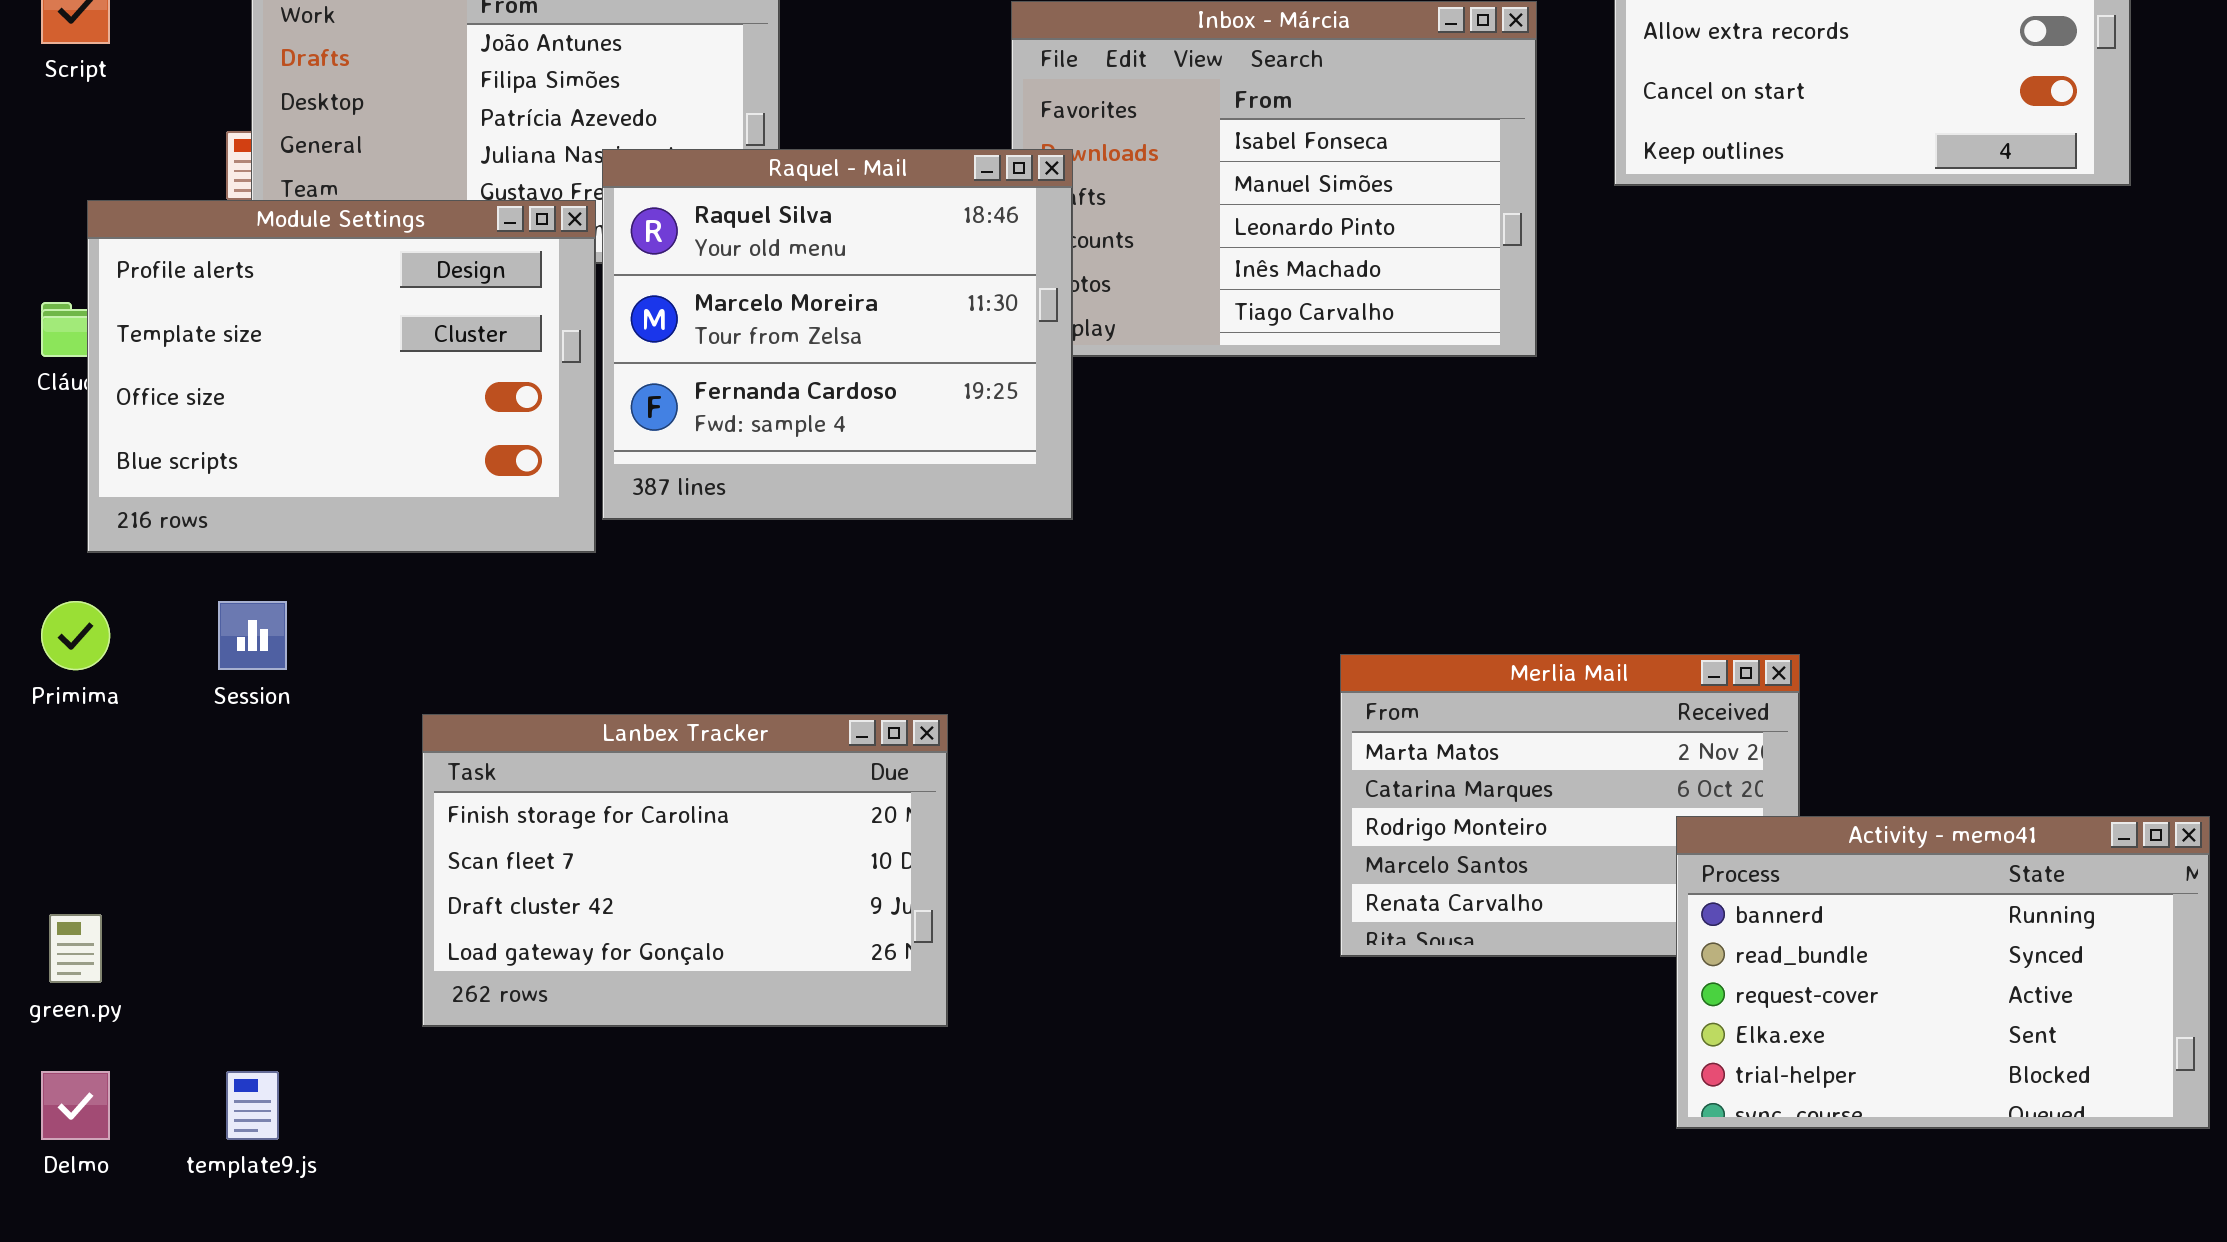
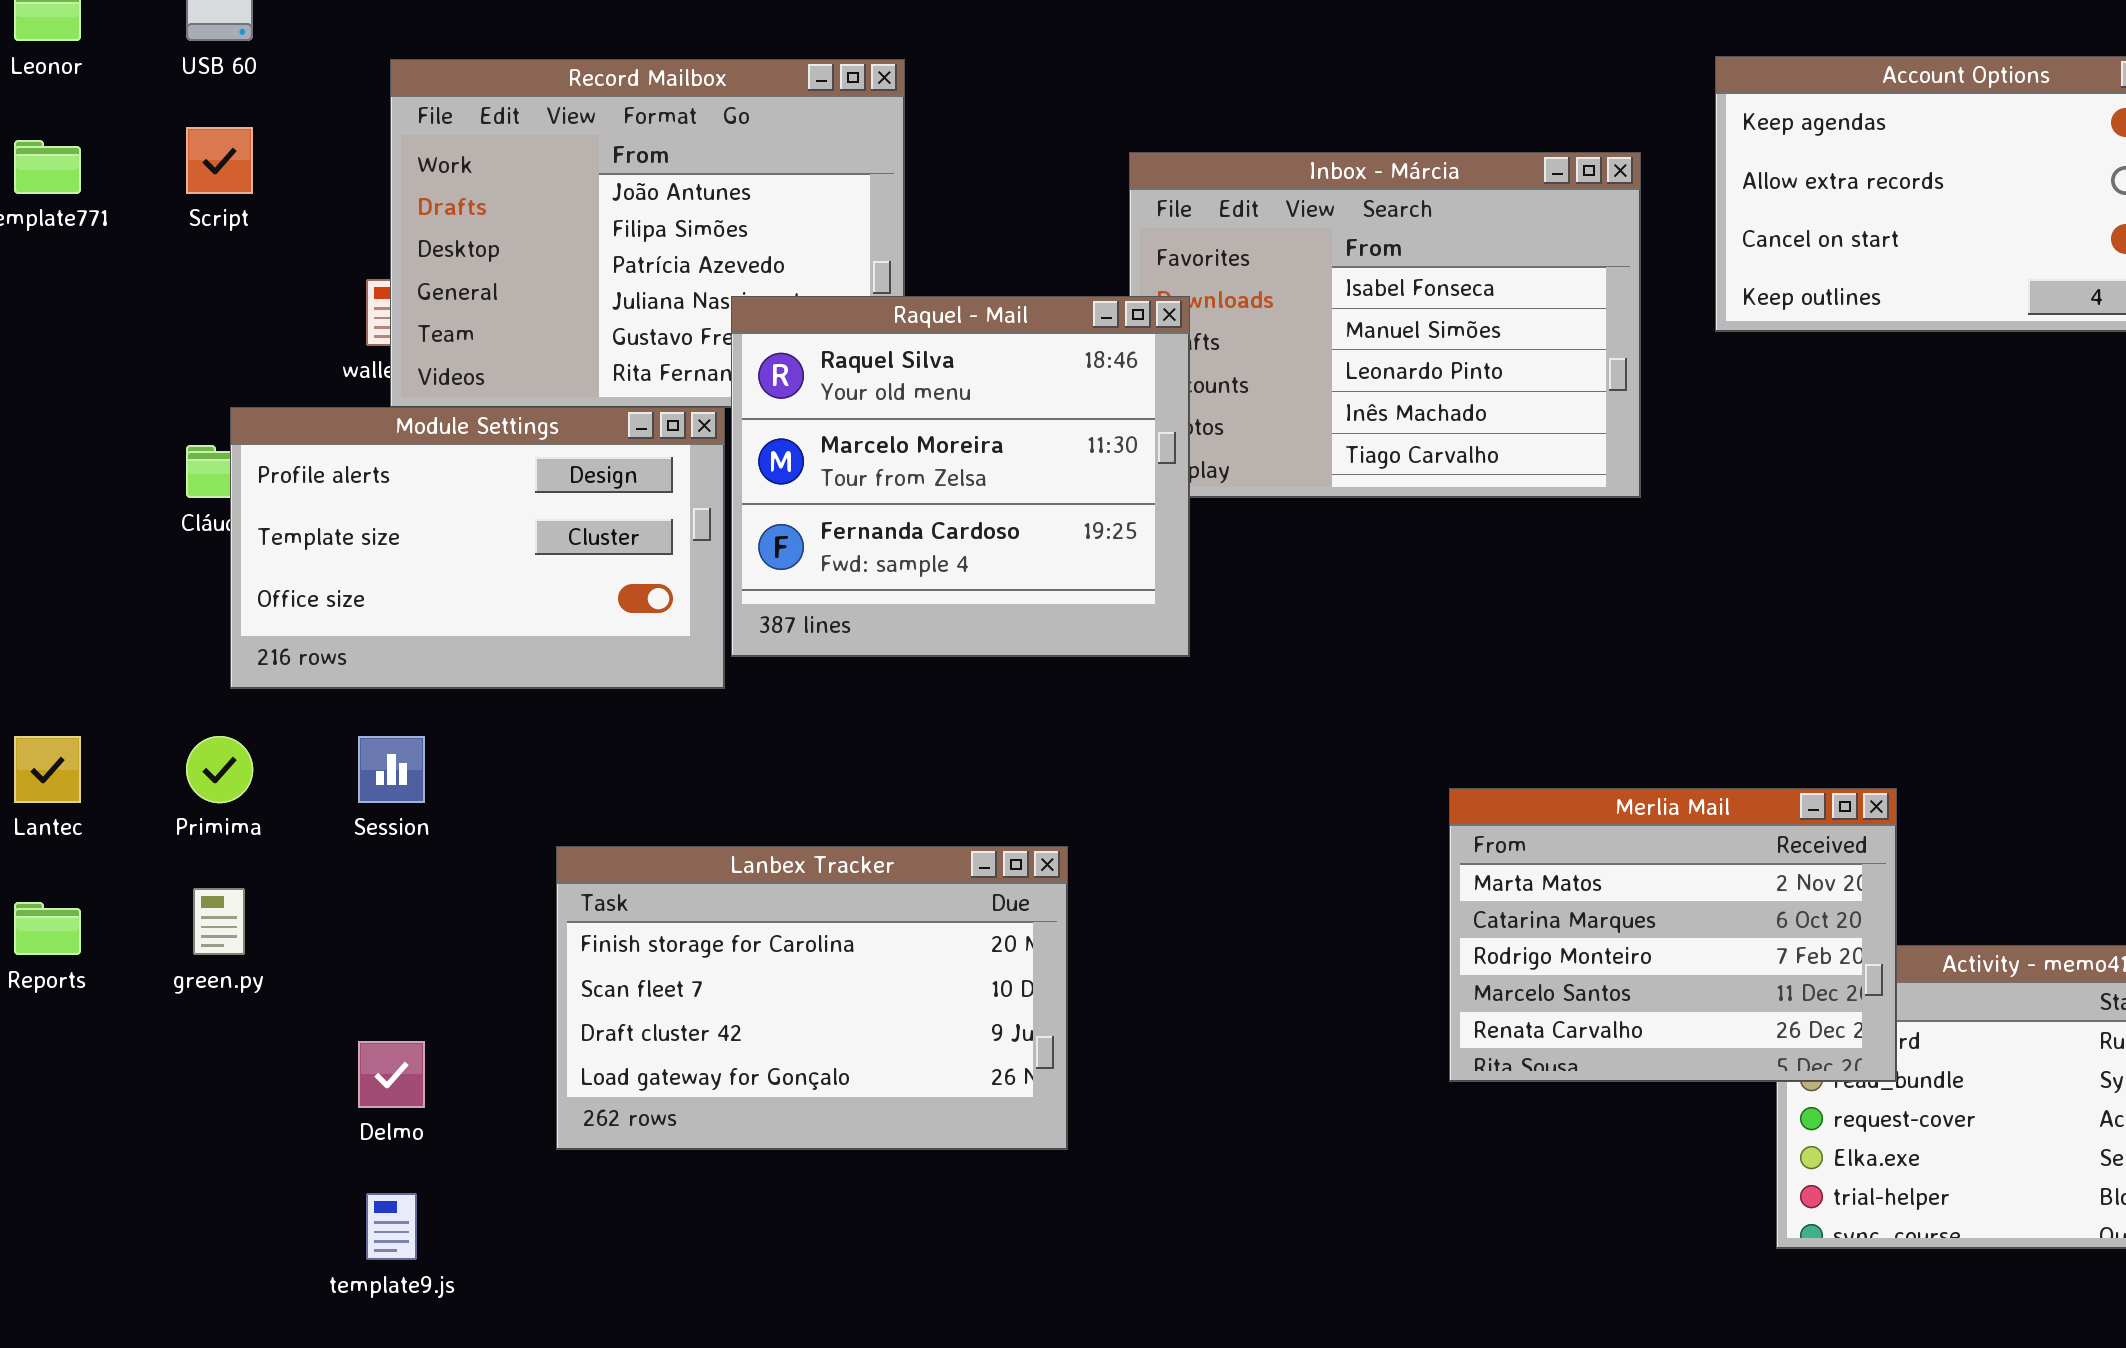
Module Settings: [87,200,596,553] -> [230,407,725,689], resized
Merlia Mail: [1340,654,1800,957] -> [1449,788,1897,1082], raised
green.py: [49,914,102,983] -> [193,888,245,955], moved
Delmo: [41,1071,110,1140] -> [358,1041,425,1108], moved

